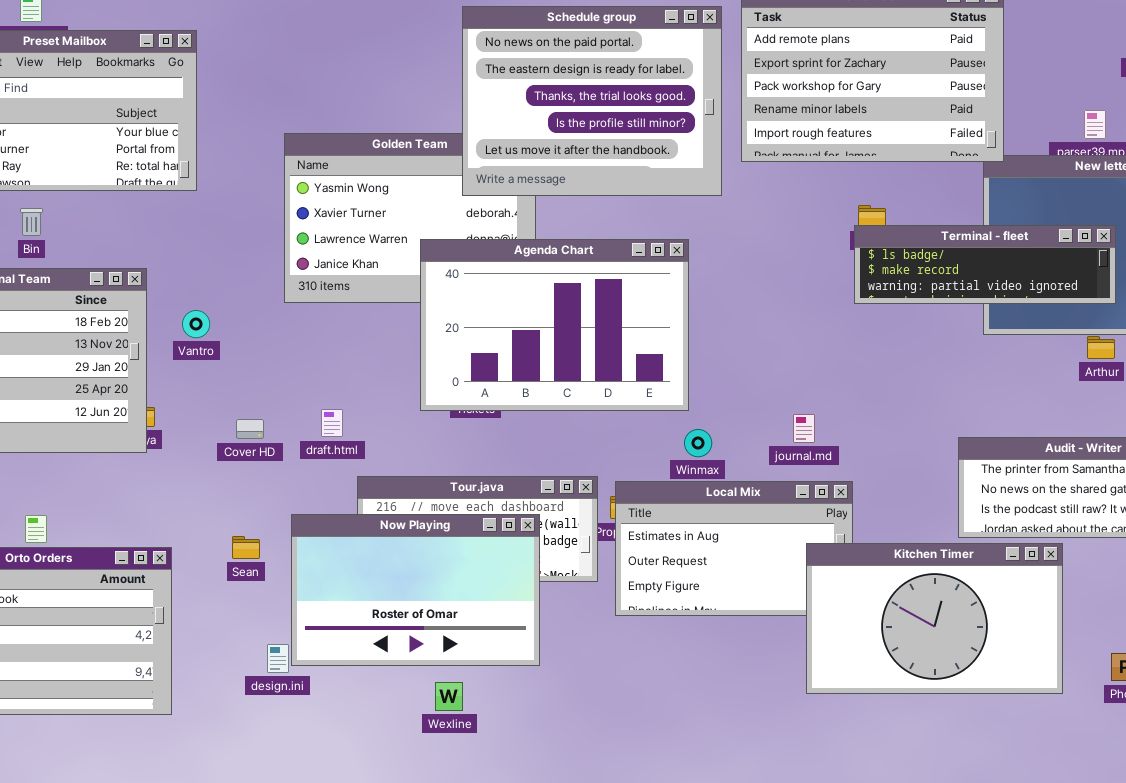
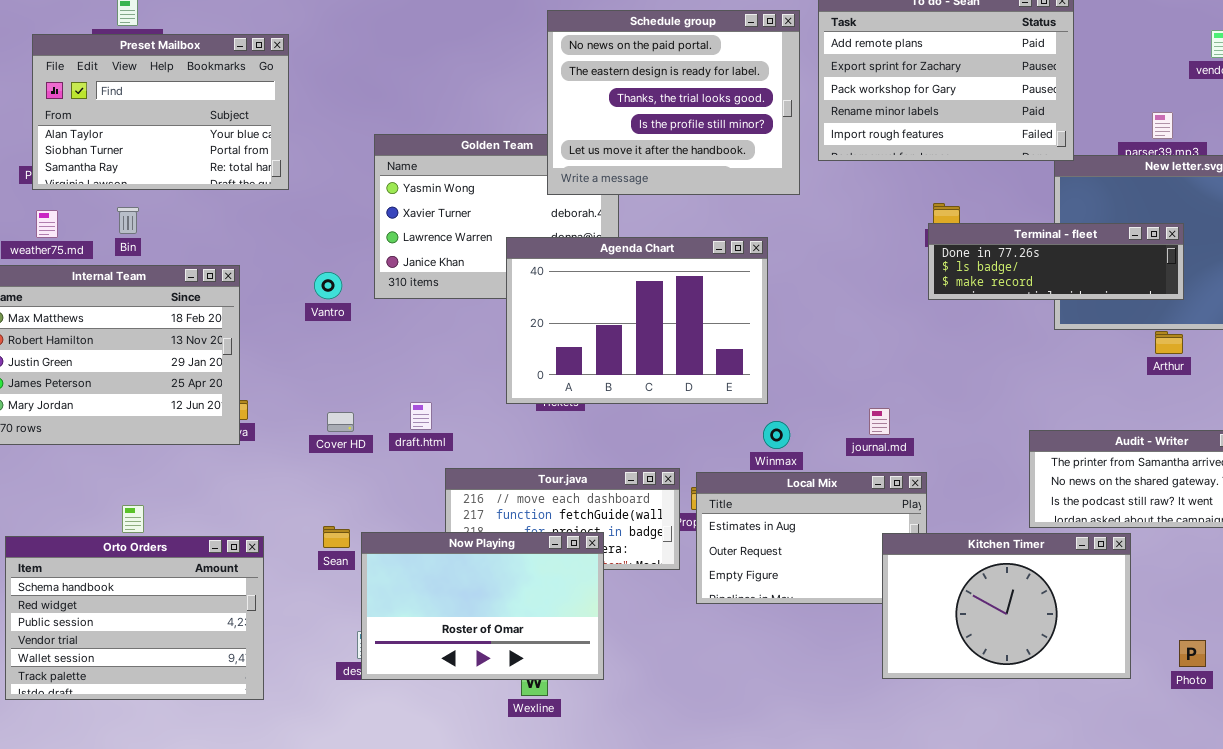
Terminal - fleet: [854,225,1116,304] -> [928,223,1184,300], scrolled up 1 row
Vantro: [182,310,210,338] -> [314,272,342,299], moved
Now Playing: [291,514,540,666] -> [361,532,604,680], moved

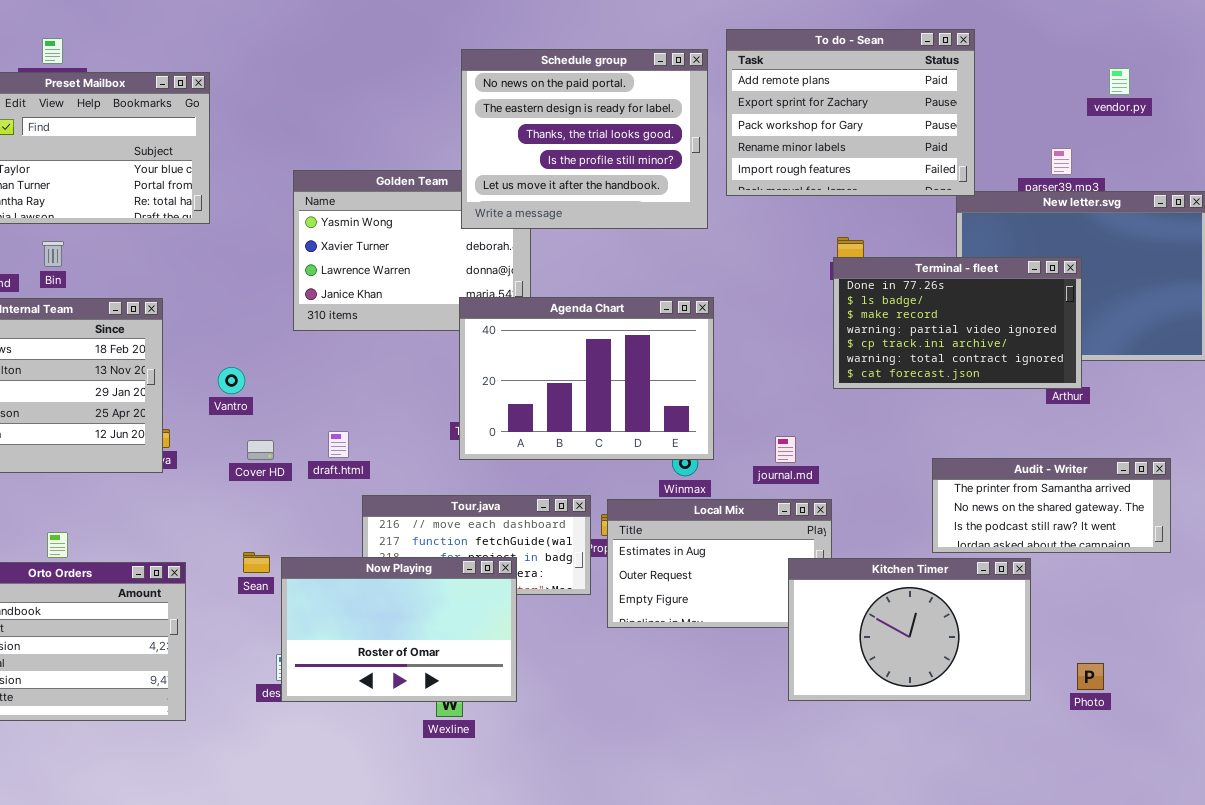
Terminal - fleet: [928,223,1184,300] -> [833,257,1082,389], resized
Agenda Chart: [506,237,768,404] -> [459,297,714,460], moved
Vantro: [314,272,342,299] -> [218,367,245,394], moved

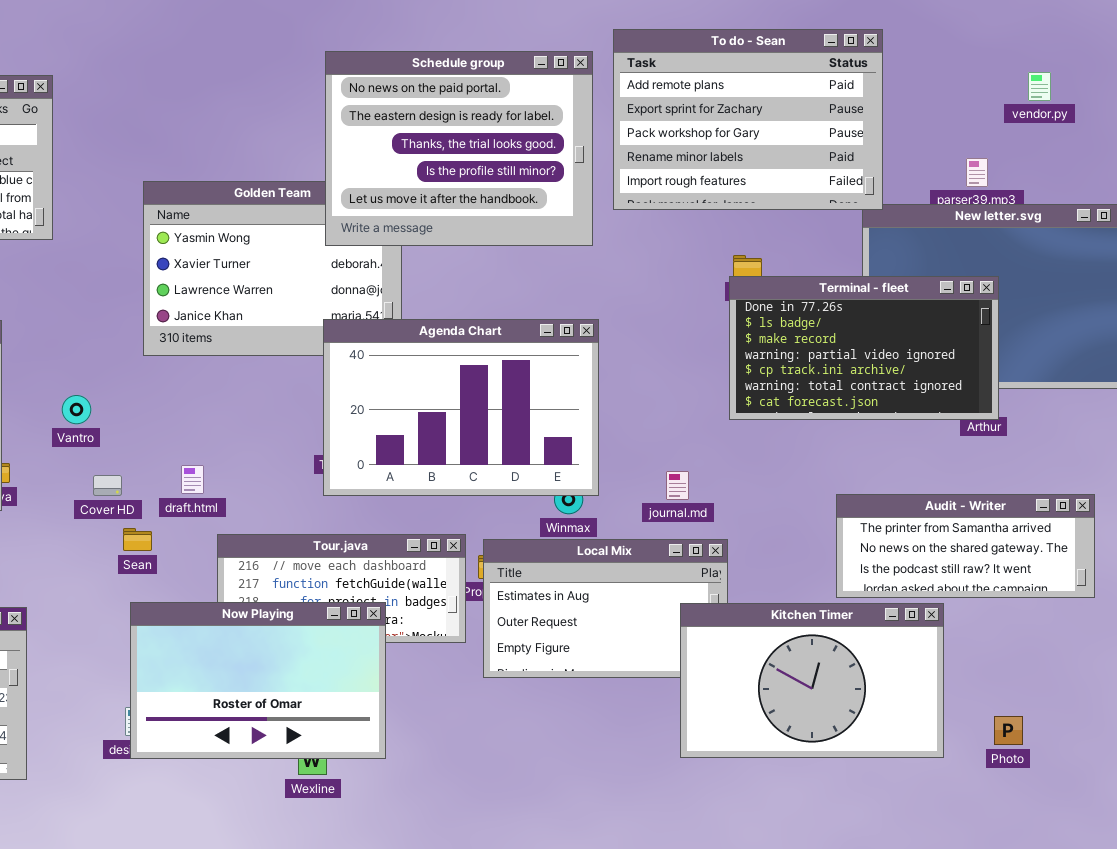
Sean: [243,552,270,573] -> [123,528,152,551], moved

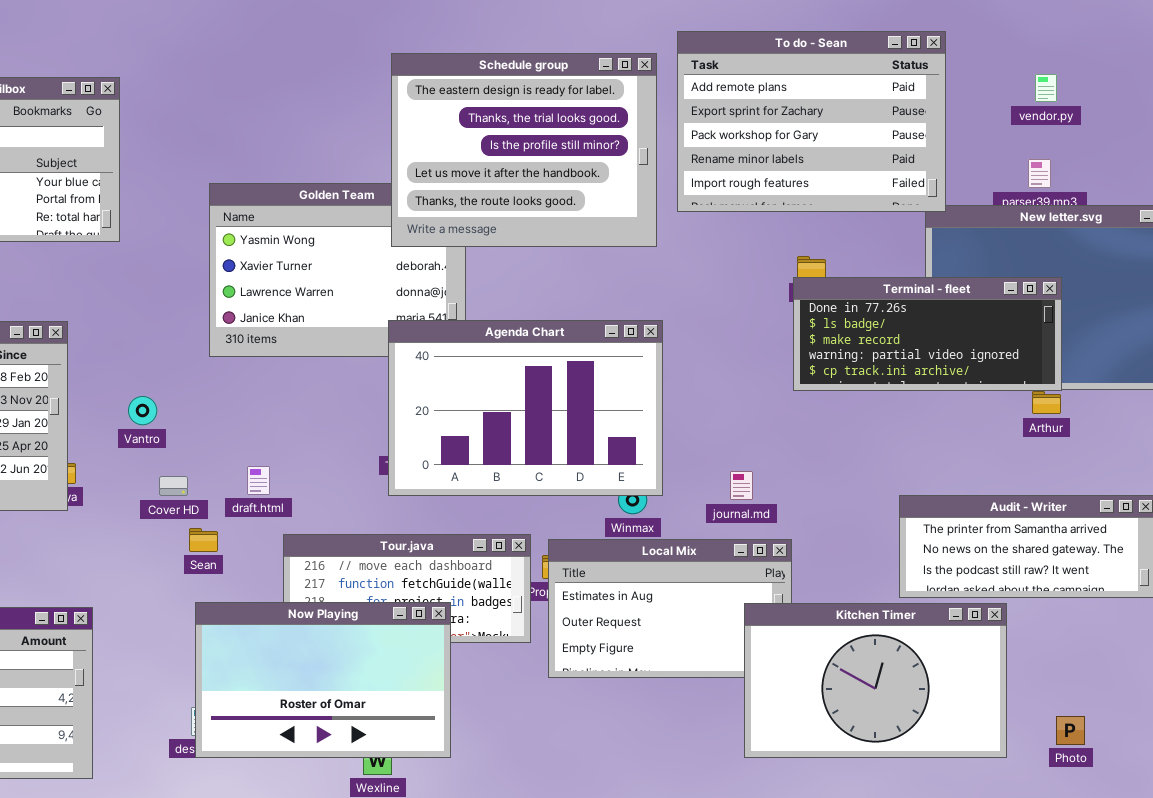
Schedule group: [325,51,593,246] -> [391,53,657,247], scrolled down 1 row
vendor.py: [1028,72,1051,101] -> [1035,74,1057,102], moved
Terminal - fleet: [729,276,999,420] -> [793,277,1062,391], resized

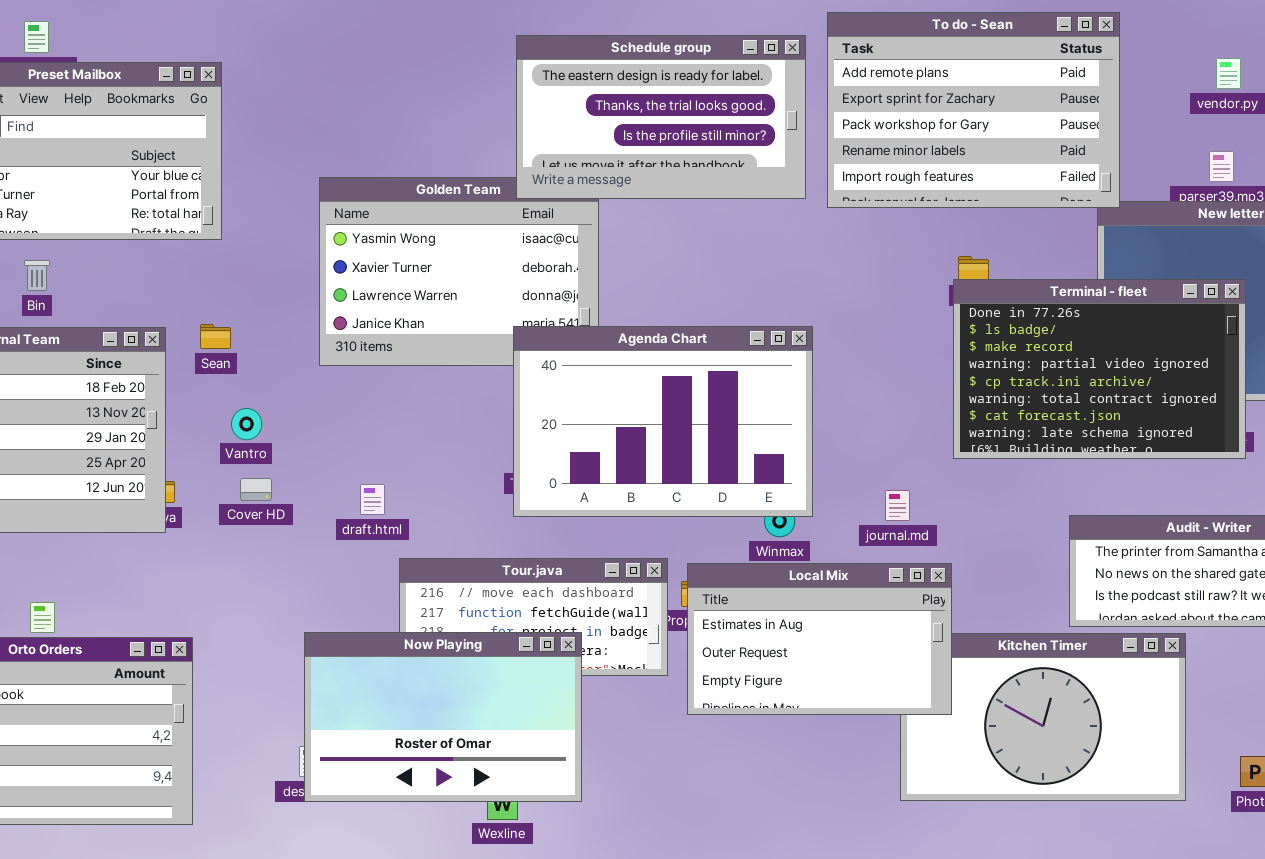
Schedule group: [391,53,657,247] -> [516,35,806,199], resized
Terminal - fleet: [793,277,1062,391] -> [953,279,1246,459], resized
Cover HD: [159,476,188,496] -> [240,478,272,501], moved
Sean: [189,528,218,552] -> [200,324,231,349], moved
Local Mix: [548,539,792,678] -> [687,563,952,715], raised

